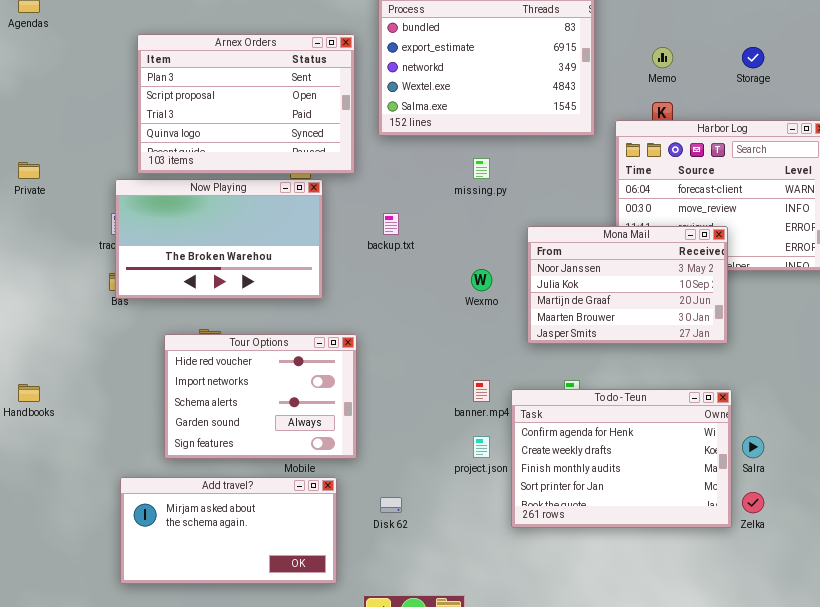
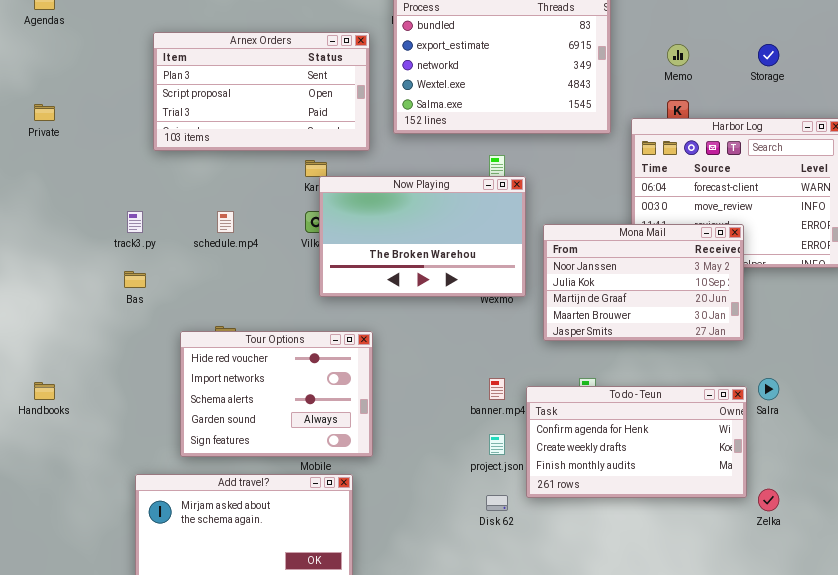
Arnex Orders: [137,34,355,174] -> [153,32,370,151], resized
Private: [18,162,40,179] -> [34,104,55,121], moved
Now Playing: [115,179,323,299] -> [319,176,526,297], moved
To do - Teun: [511,389,732,528] -> [526,386,747,498], resized
Salra: [742,436,764,458] -> [758,378,779,400], moved
Disk 62: [380,497,402,513] -> [486,495,508,511], moved

